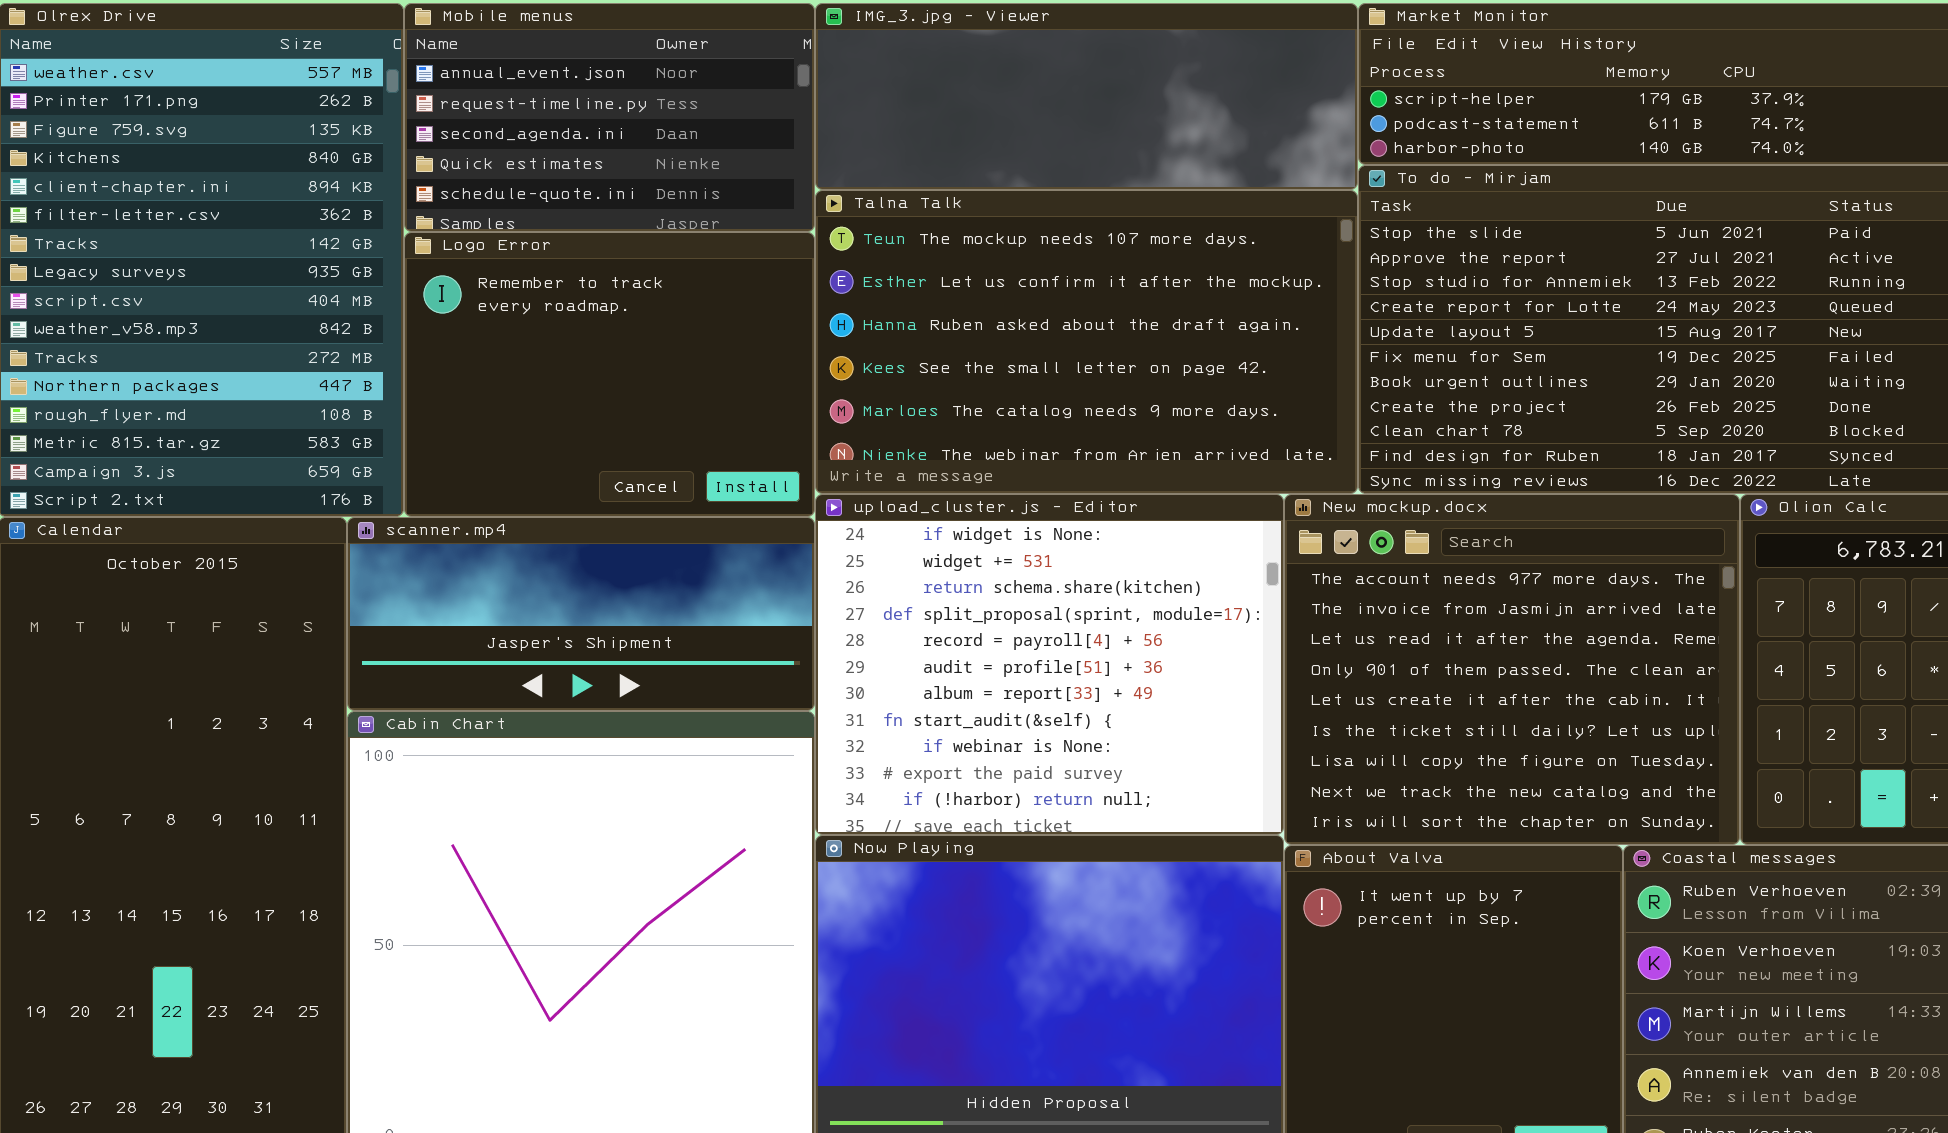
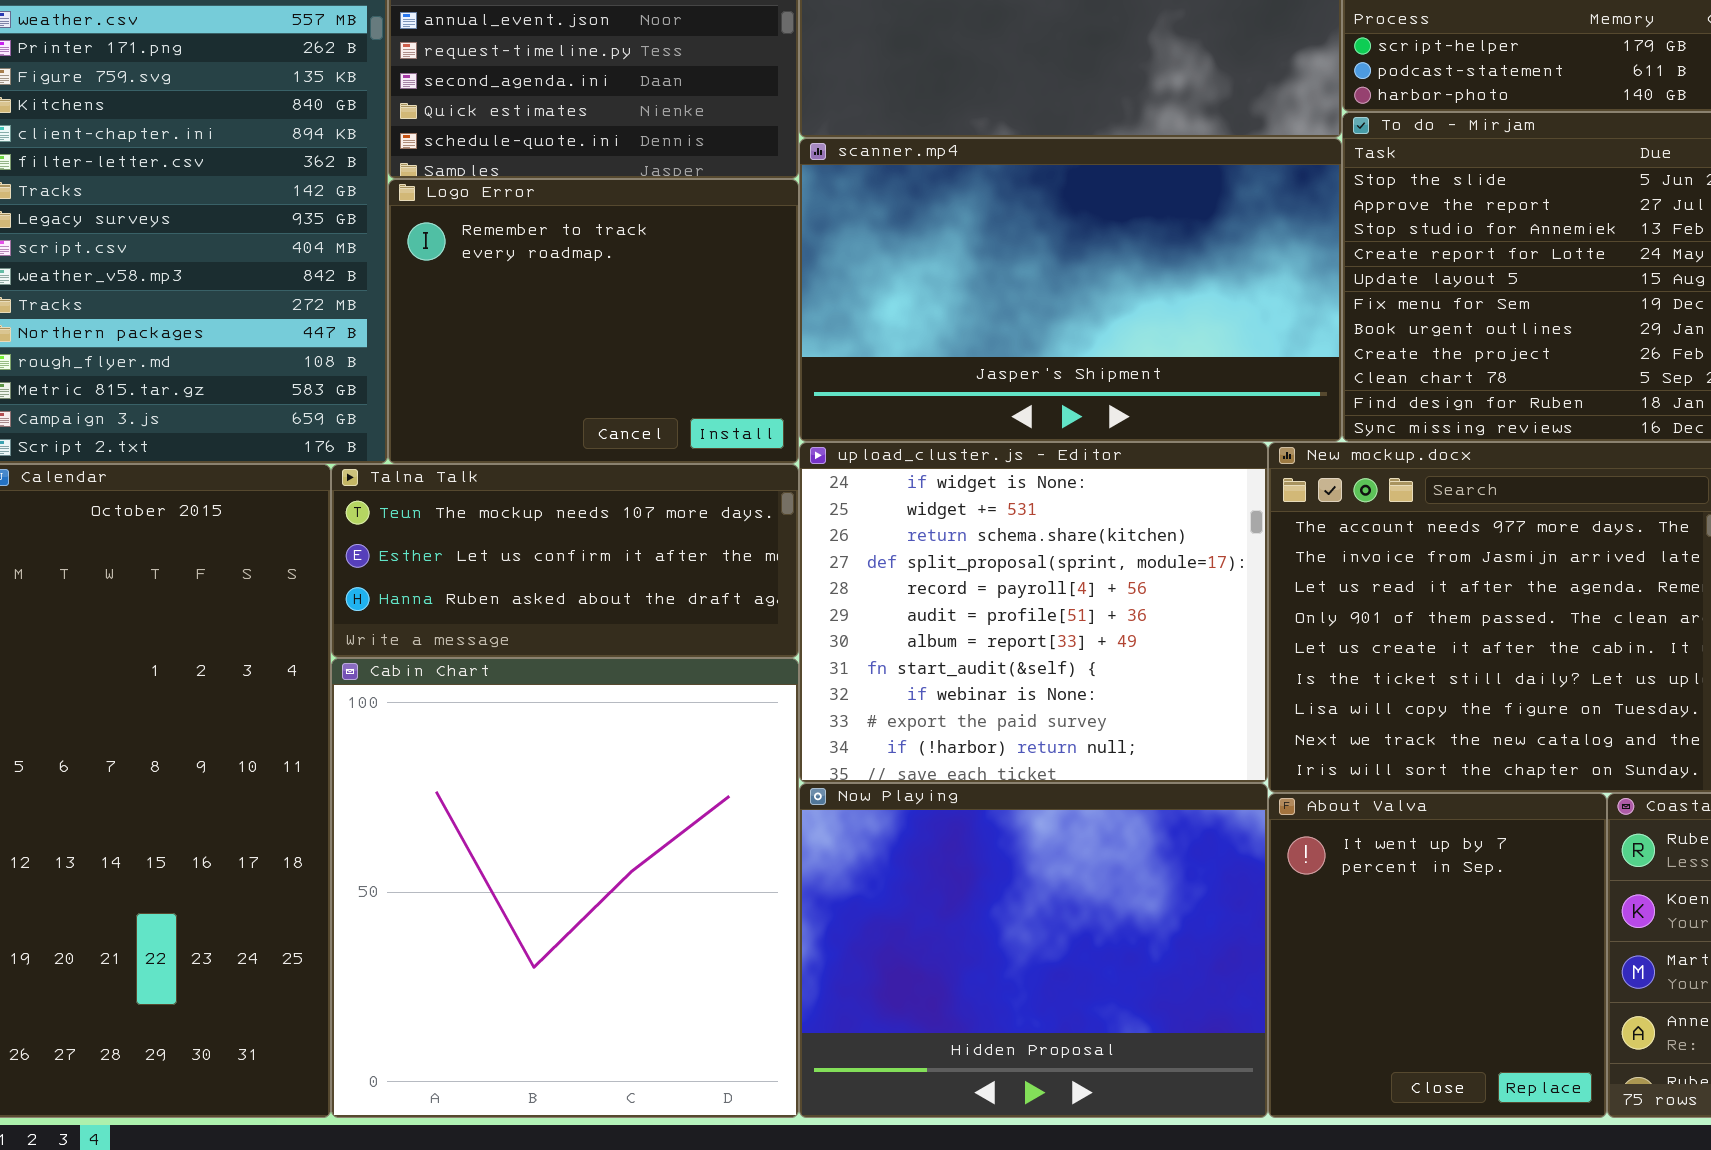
Talna Talk: [815,190,1358,494] -> [331,464,799,658], moved, resized
scanner.mp4: [347,517,815,711] -> [799,138,1342,442], moved, resized

